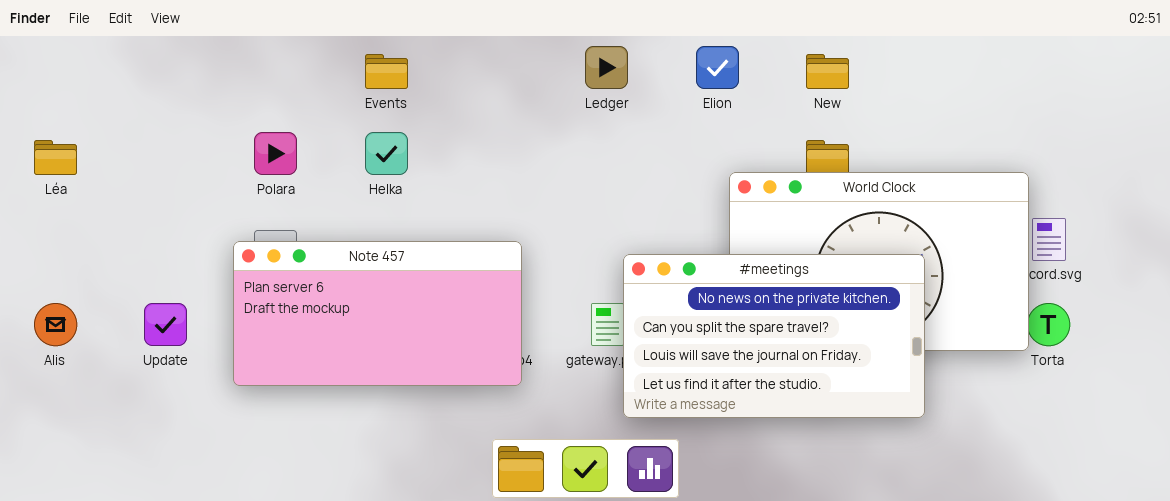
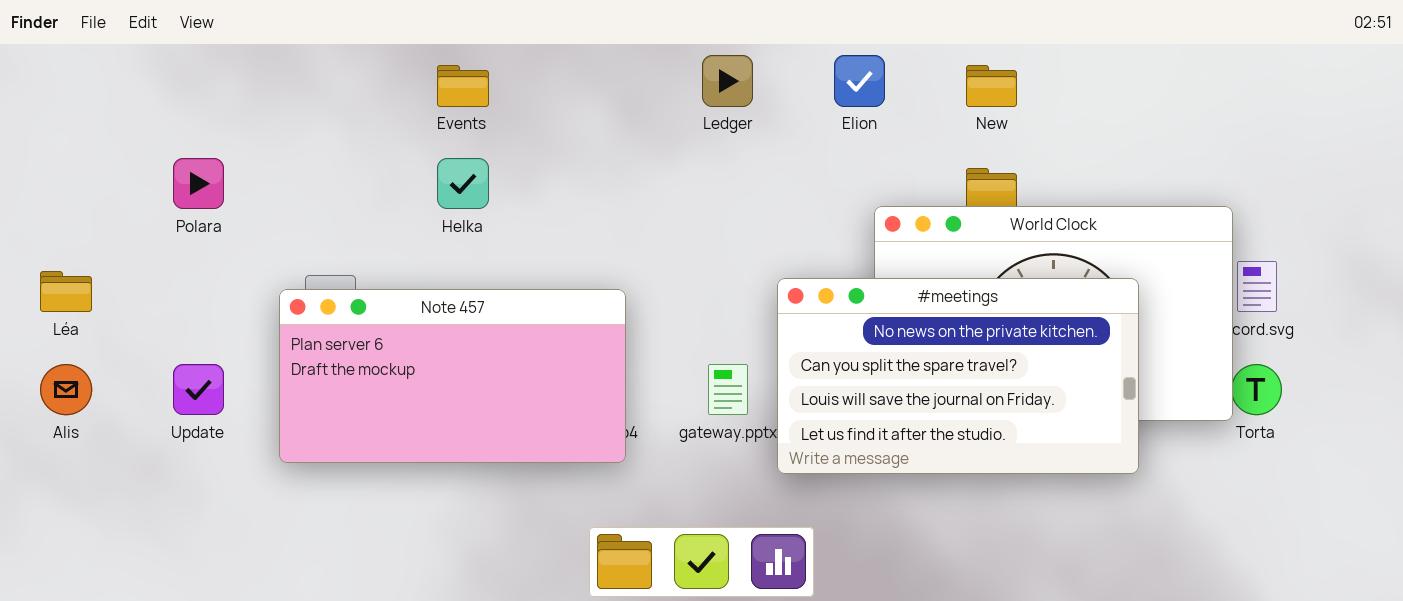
Polara: [254,132,297,175] -> [173,158,224,209], moved
Léa: [34,140,77,175] -> [40,271,92,312], moved
#meetings: [623,254,925,418] -> [777,278,1139,474], moved

